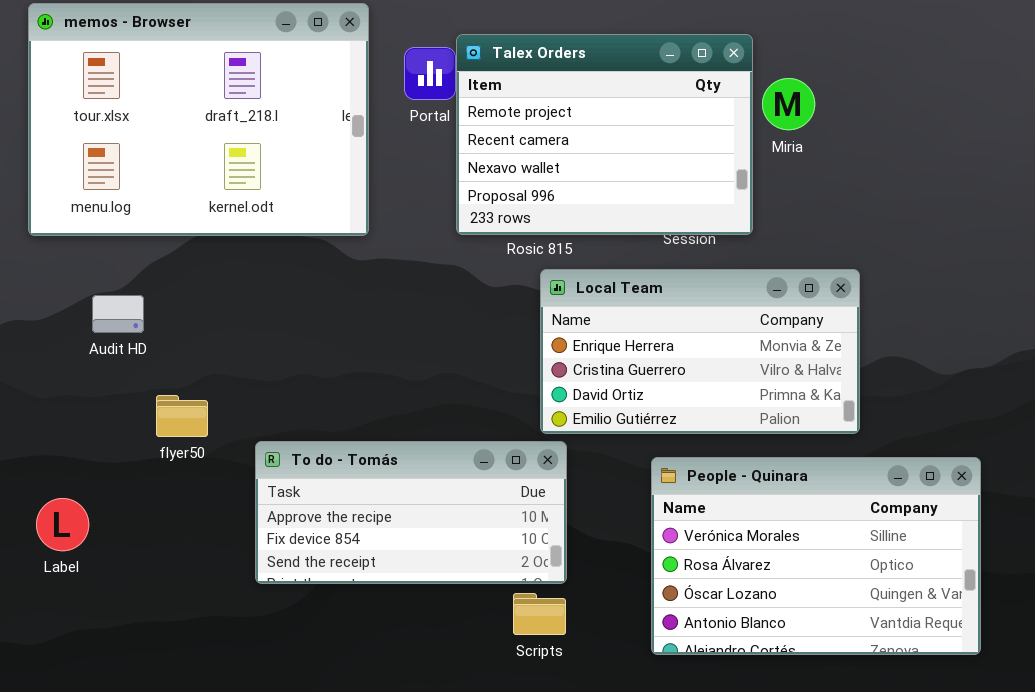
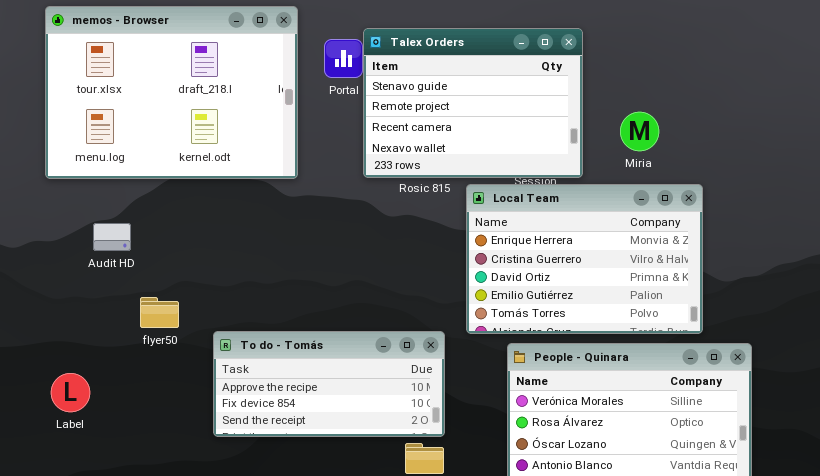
Talex Orders: [456,34,753,235] -> [363,28,583,178], scrolled up 1 row
Miria: [762,78,815,130] -> [620,112,659,151], moved
Local Team: [540,269,860,434] -> [466,184,703,334], moved, resized

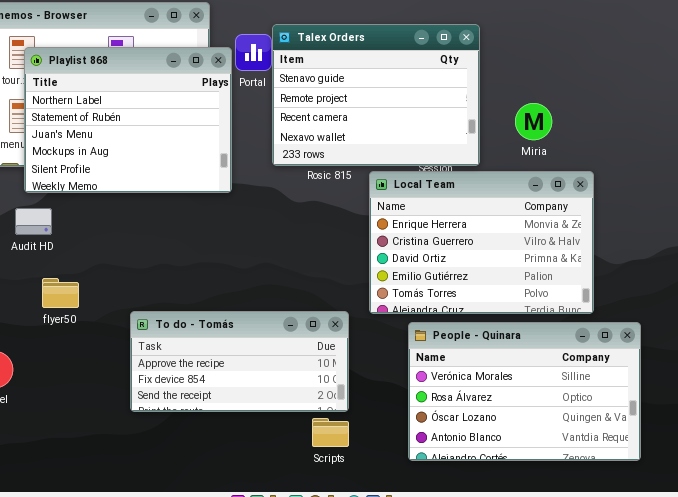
Playlist 868: none -> [24,47,232,193], opened
flyer50: [140,297,179,328] -> [42,278,79,308], moved

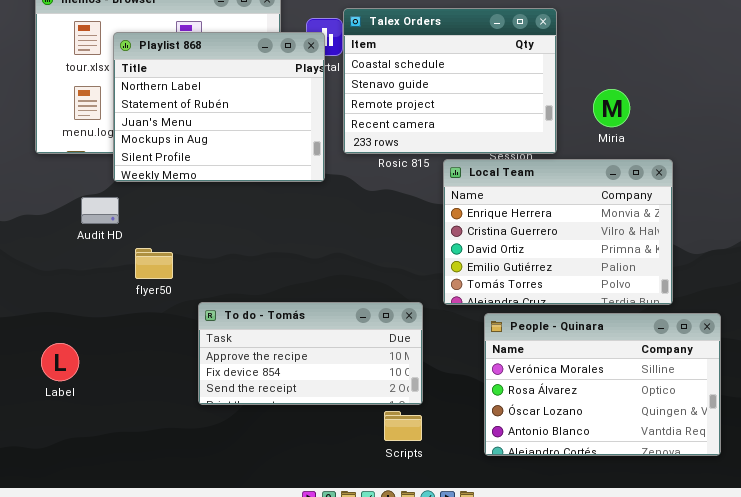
Talex Orders: [272,24,480,166] -> [343,8,557,154], scrolled up 1 row
Playlist 868: [24,47,232,193] -> [113,32,325,182], moved
flyer50: [42,278,79,308] -> [135,248,173,279], moved

